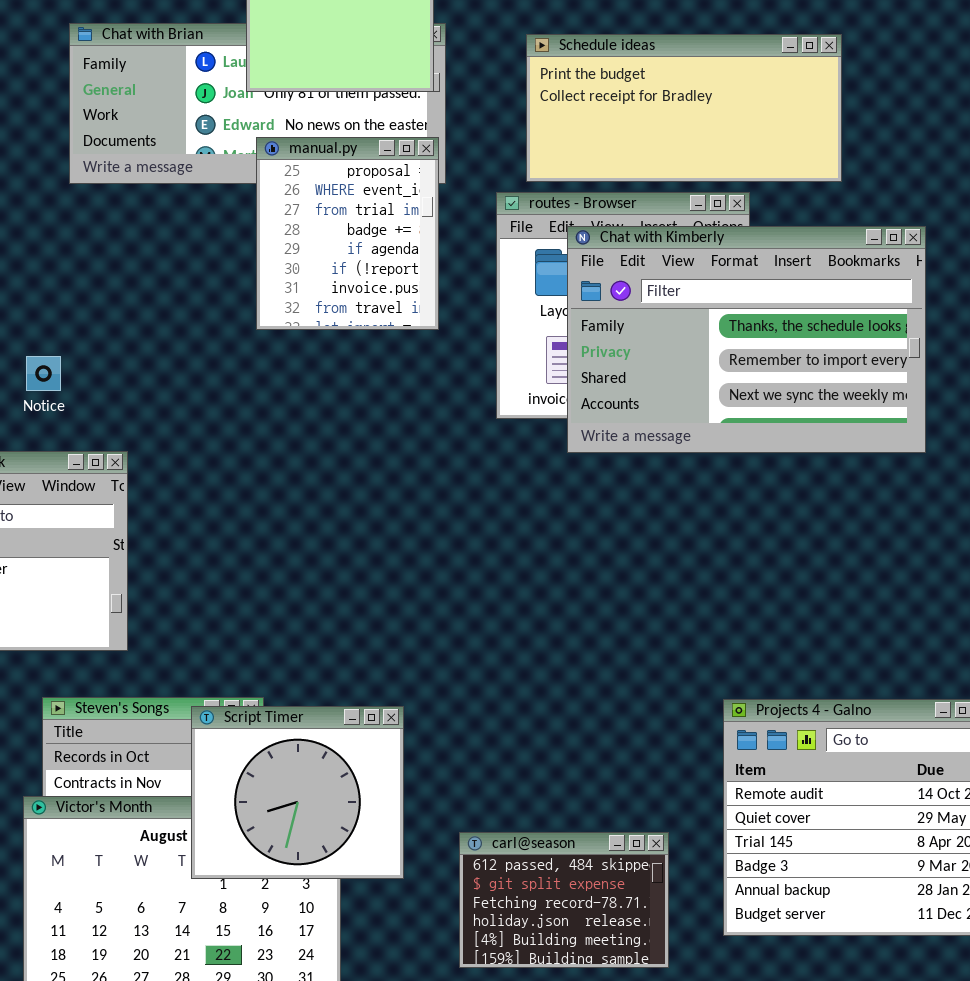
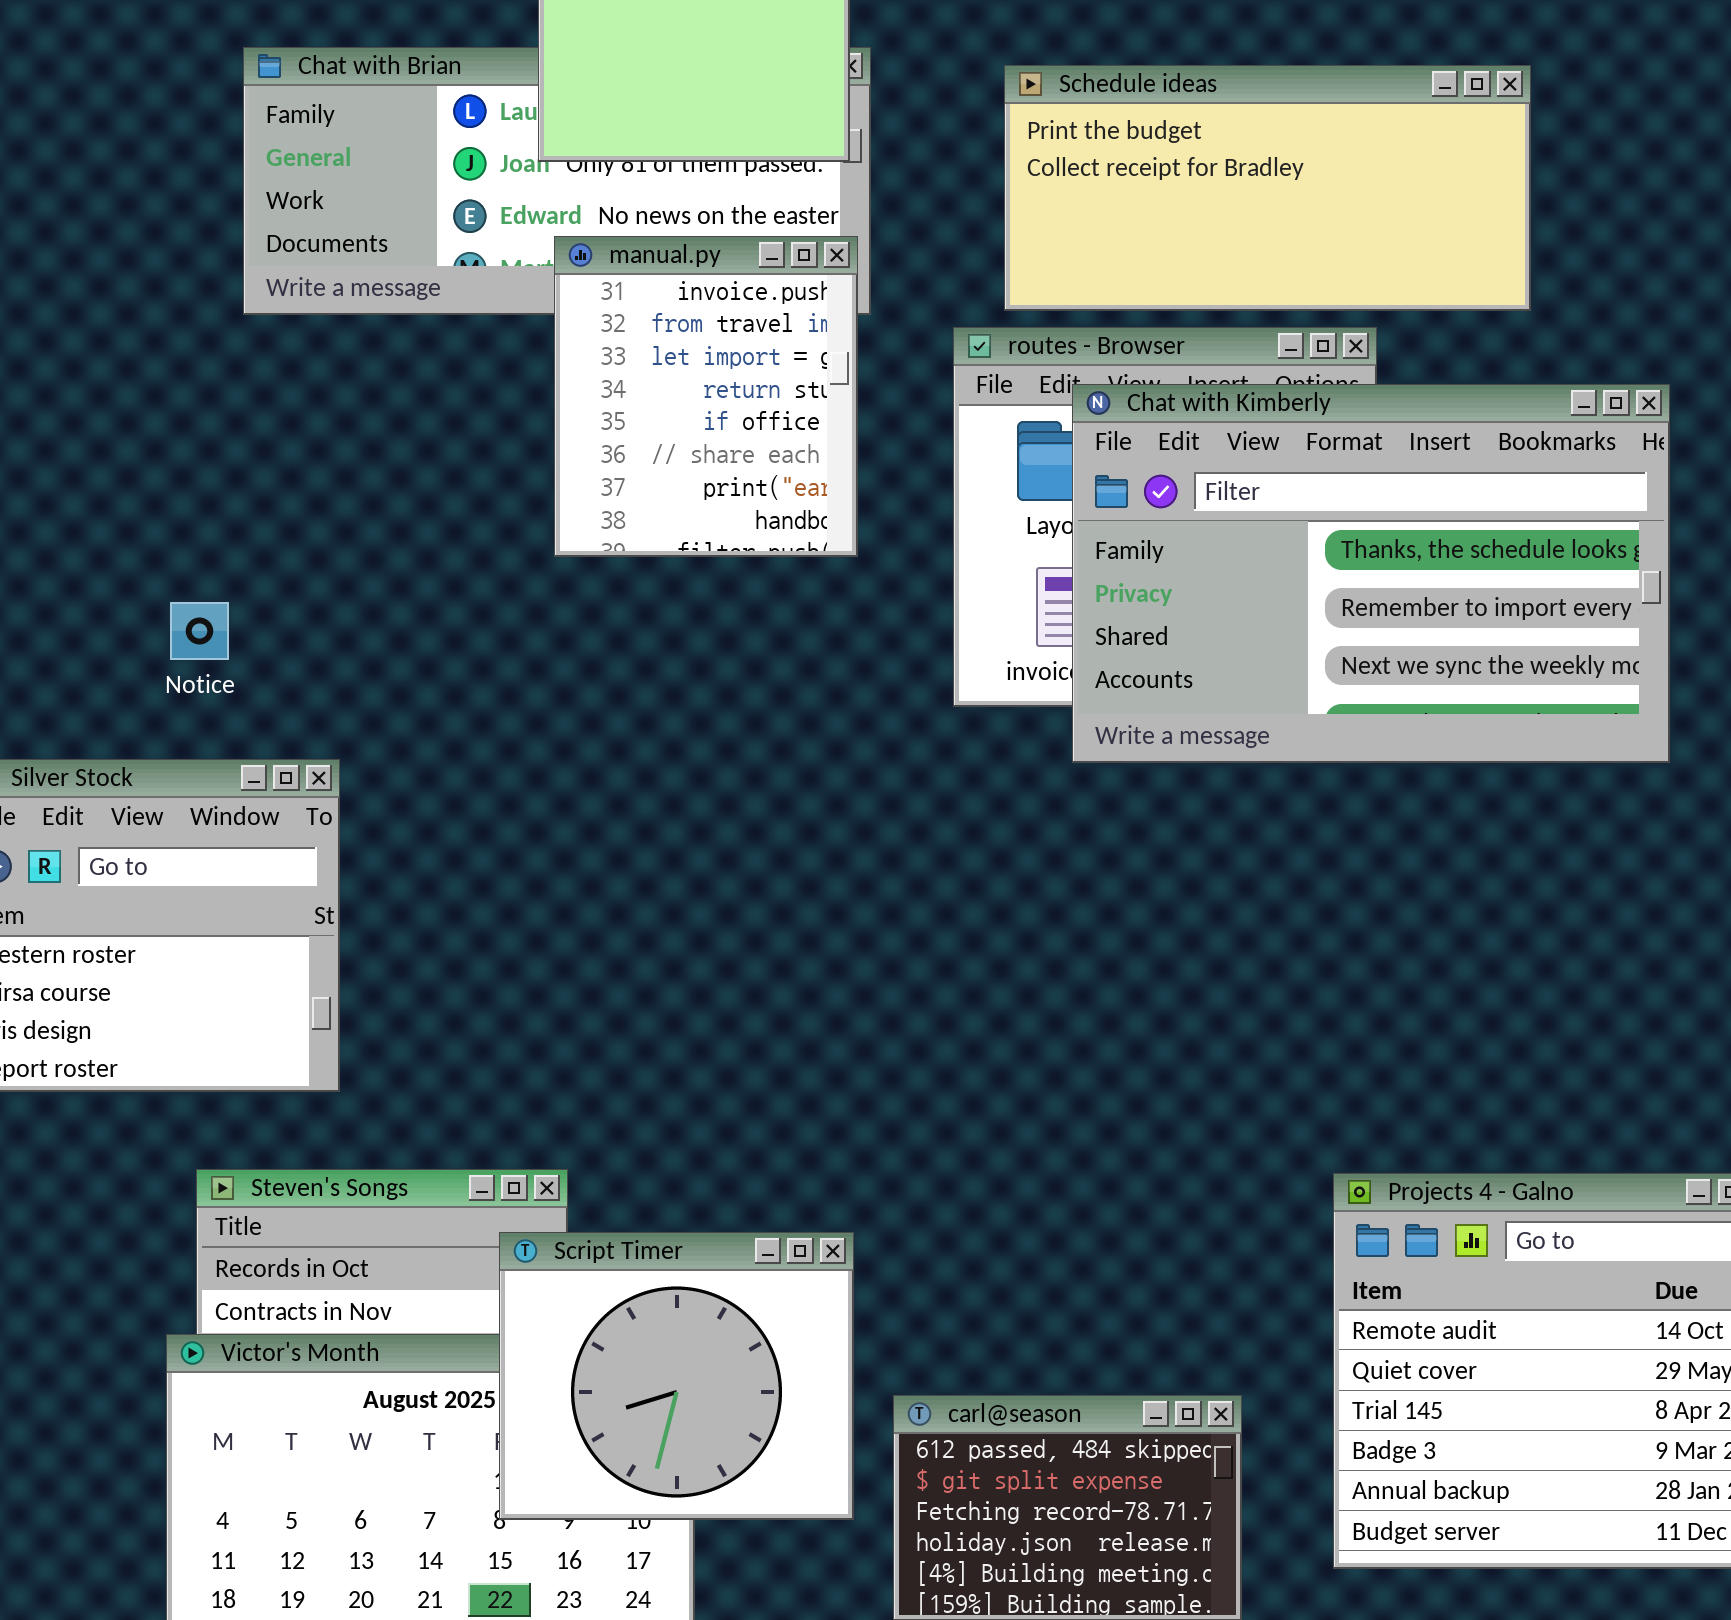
manual.py: [256,137,439,330] -> [554,236,858,557], scrolled down 6 rows
Script Timer: [191,706,404,879] -> [499,1232,854,1520], moved

